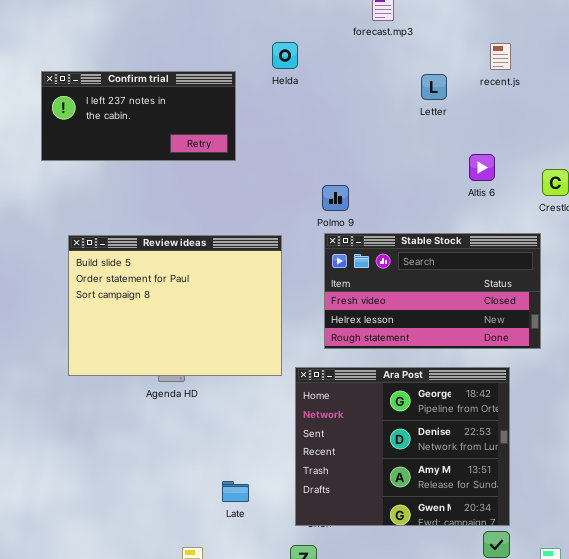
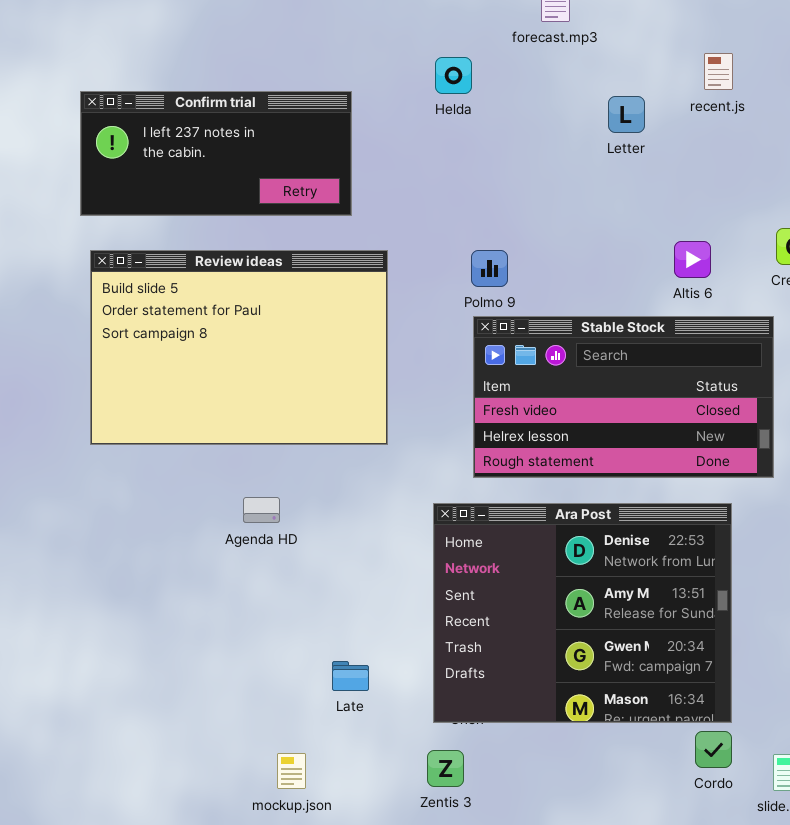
Helda: [272,42,298,69] -> [435,57,472,94], moved
Altis 6: [469,154,495,181] -> [674,241,711,278], moved
Review ideas: [68,235,282,376] -> [90,250,388,445], moved
Ara Post: [295,367,510,526] -> [433,503,732,723], scrolled down 1 row

